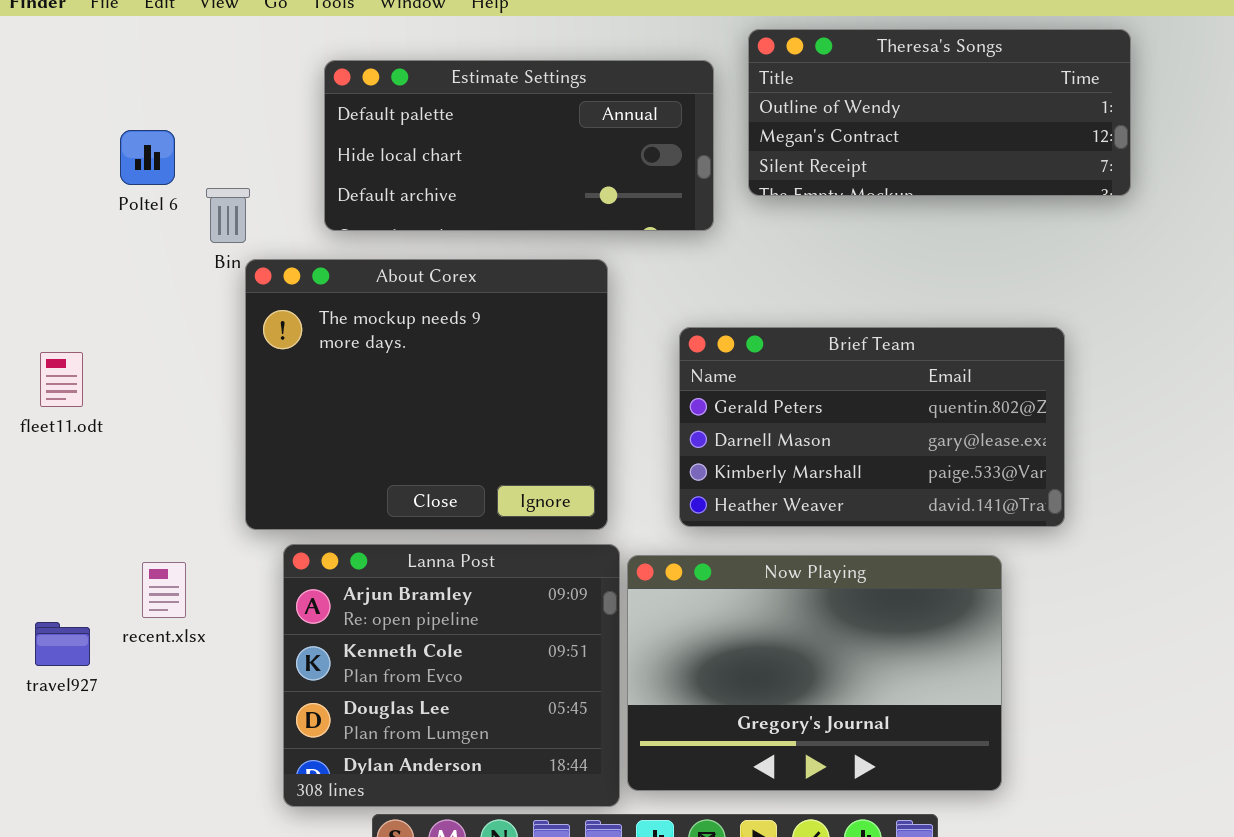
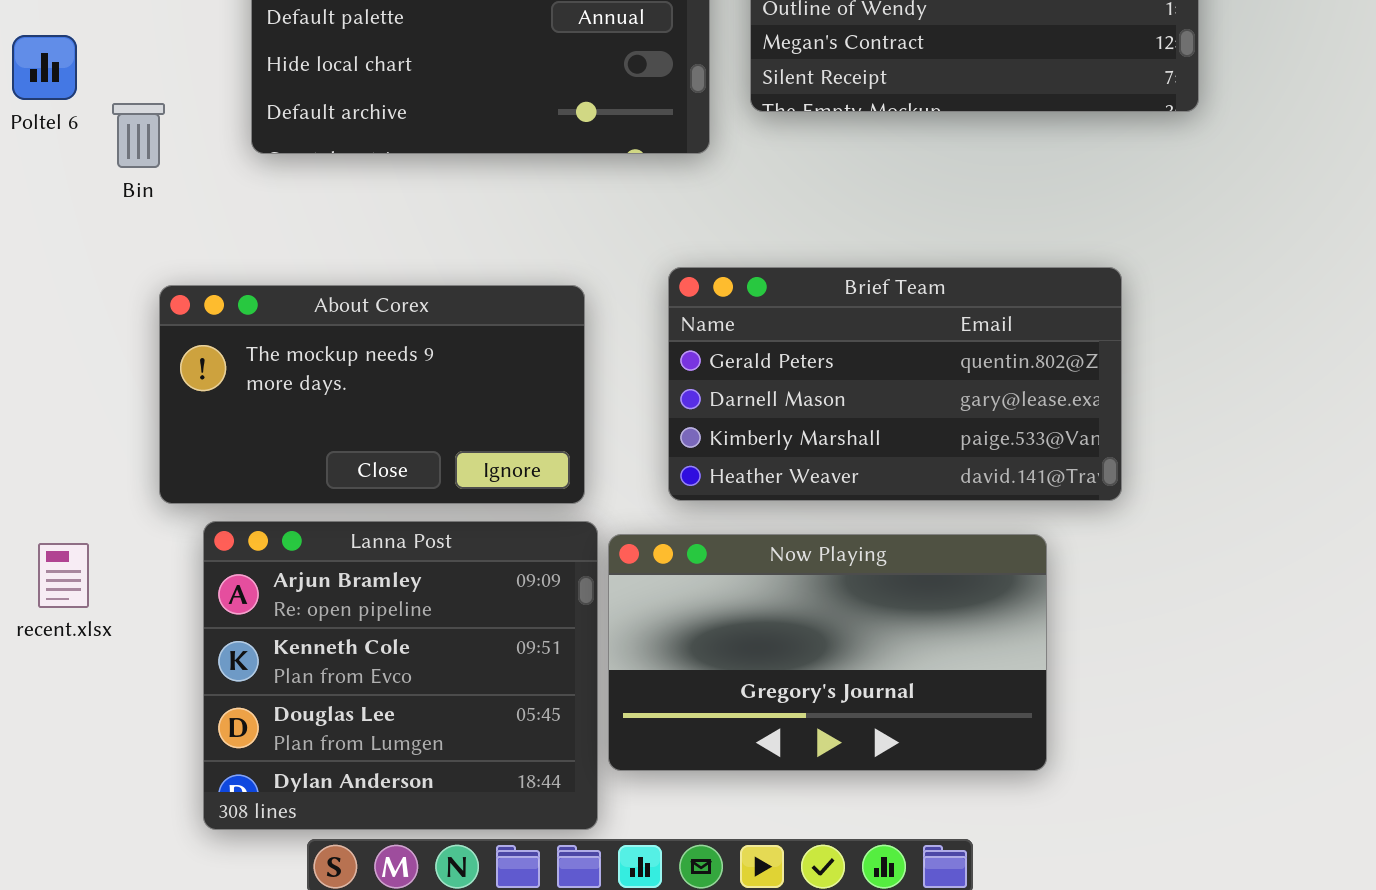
About Corex: [245,259,608,530] -> [159,285,585,504], resized
Now Playing: [627,555,1002,791] -> [608,534,1047,771], resized

